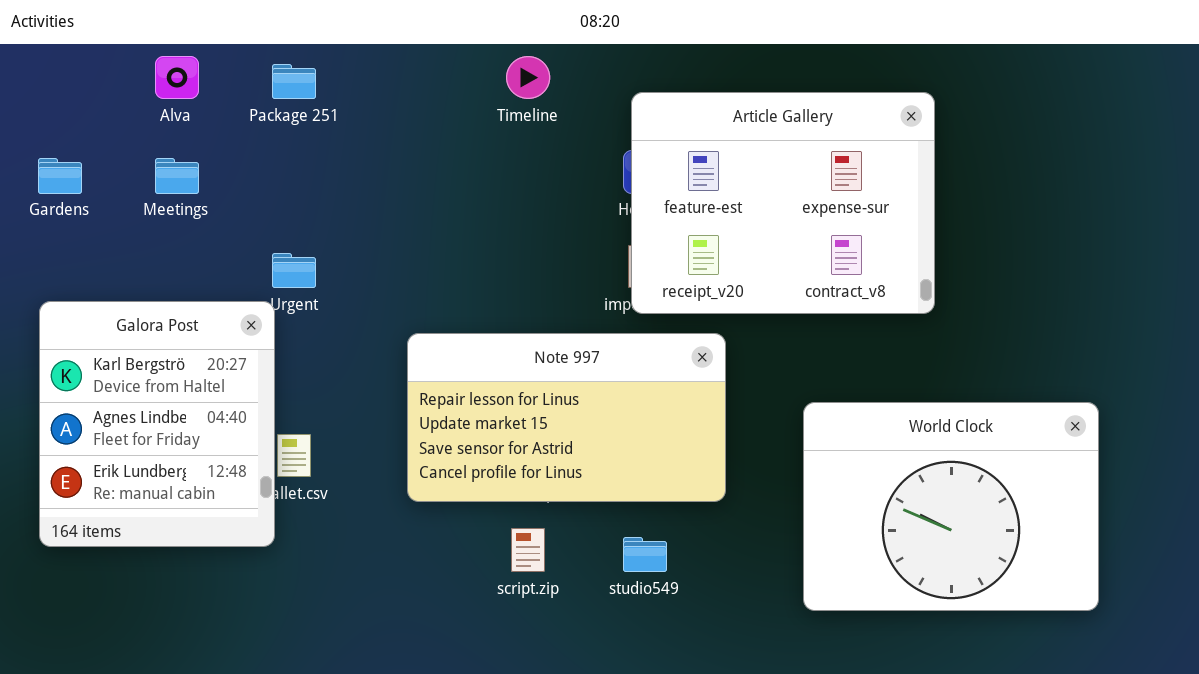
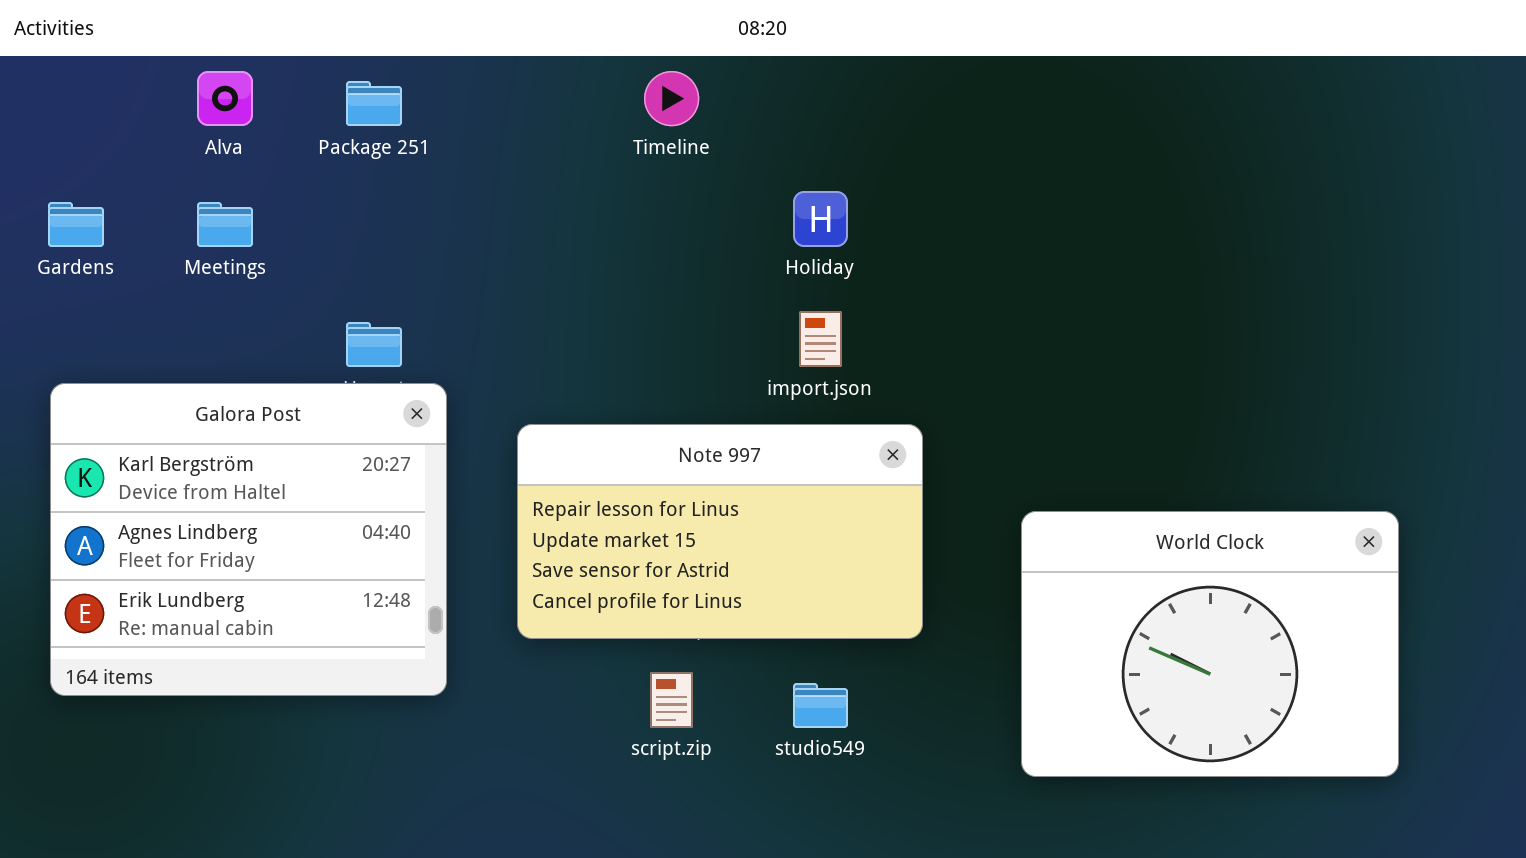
Article Gallery: [631,92,935,314] -> none, closed
Galora Post: [39,301,275,547] -> [50,383,447,696], resized

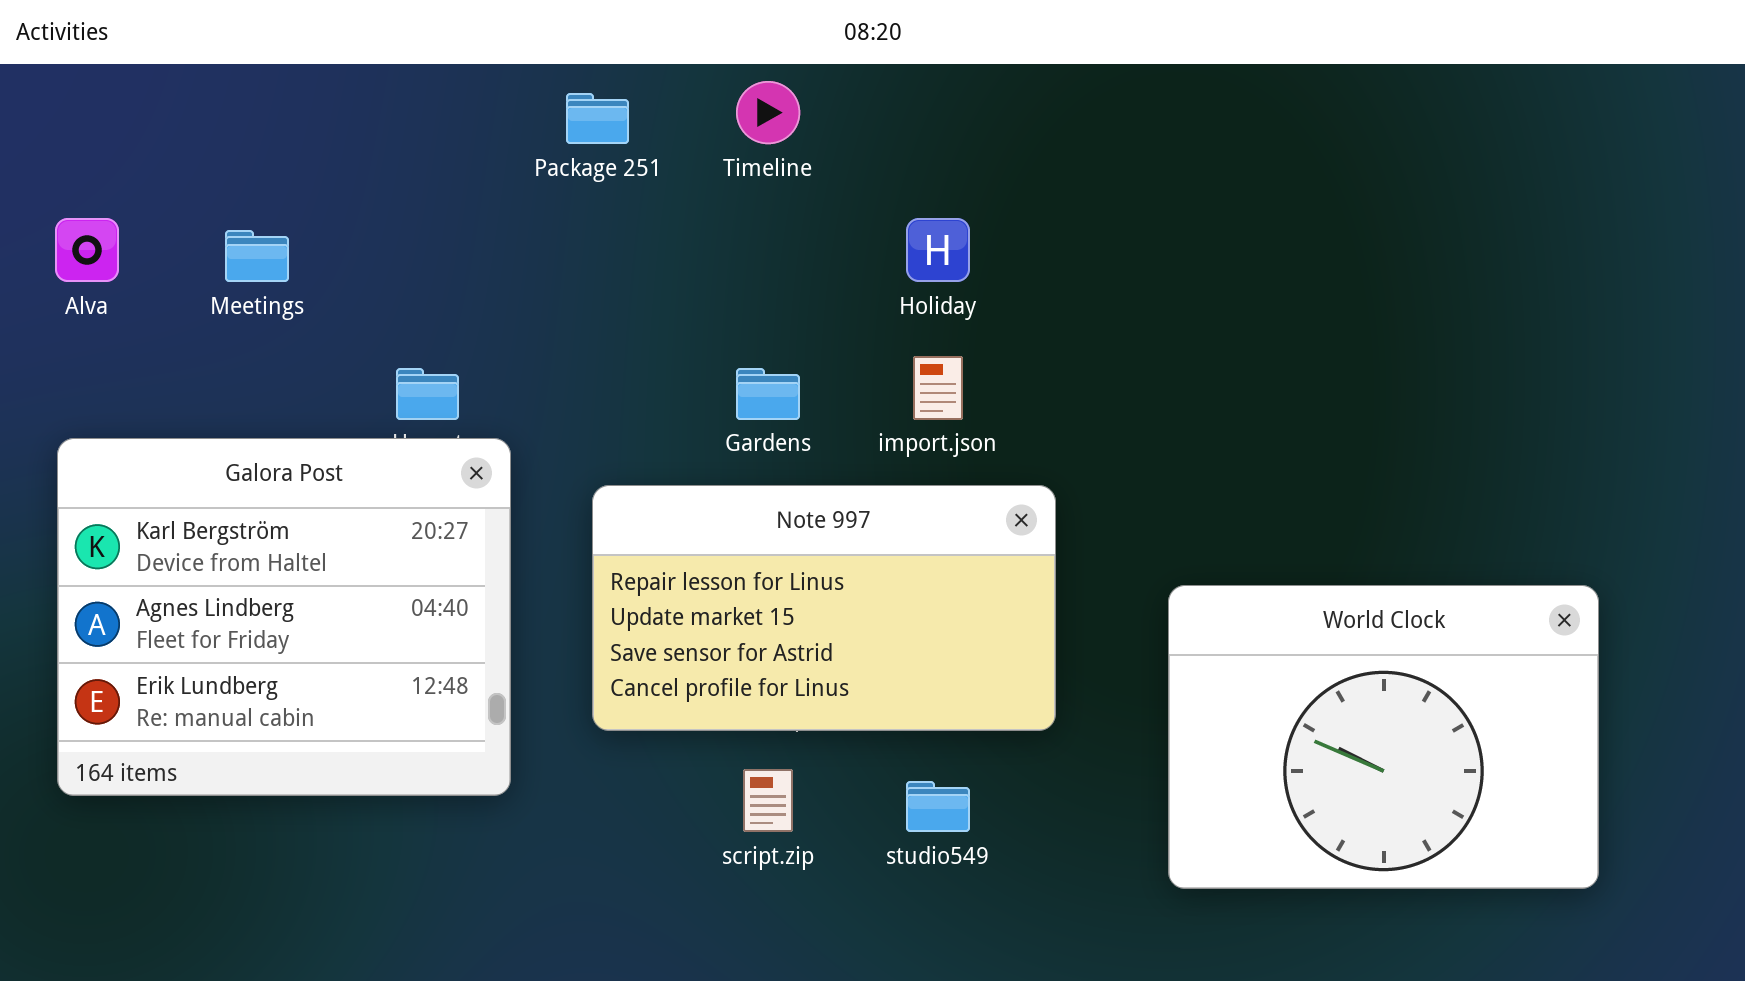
Alva: [197,71,253,126] -> [55,218,119,282], moved
Package 251: [346,81,402,126] -> [566,93,629,144], moved
Gardens: [48,202,104,247] -> [736,368,800,420], moved

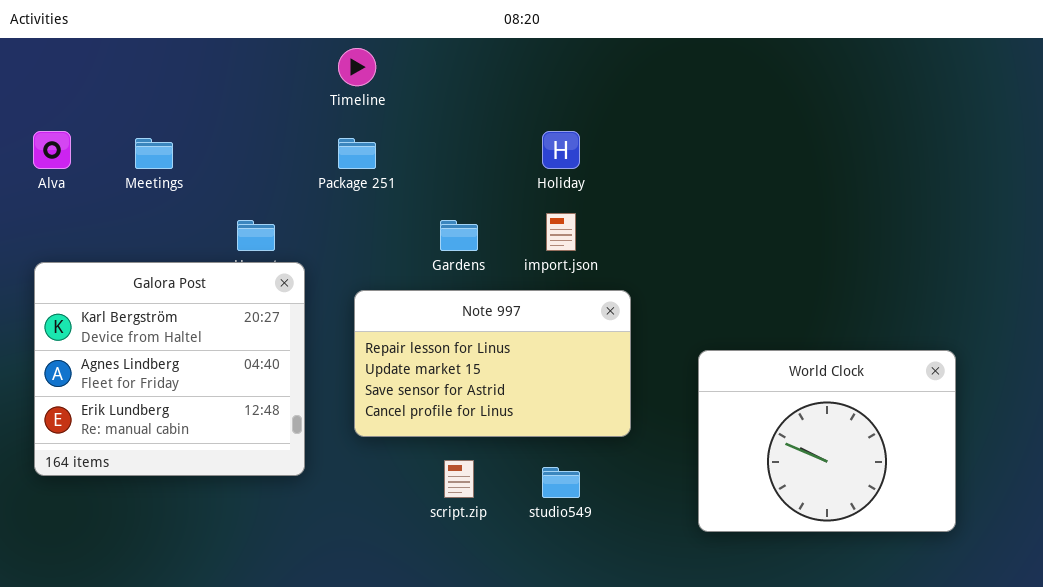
Timeline: [736,81,800,144] -> [338,48,376,86], moved
Package 251: [566,93,629,144] -> [338,138,376,169], moved

